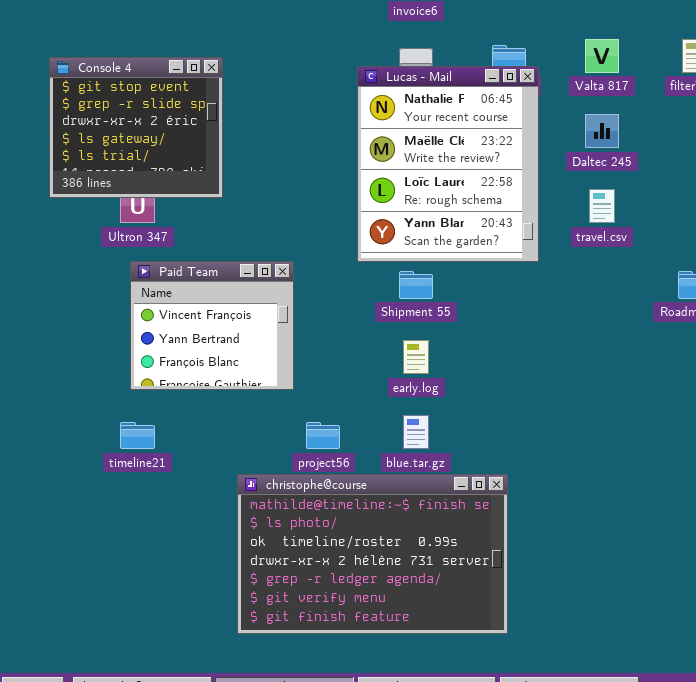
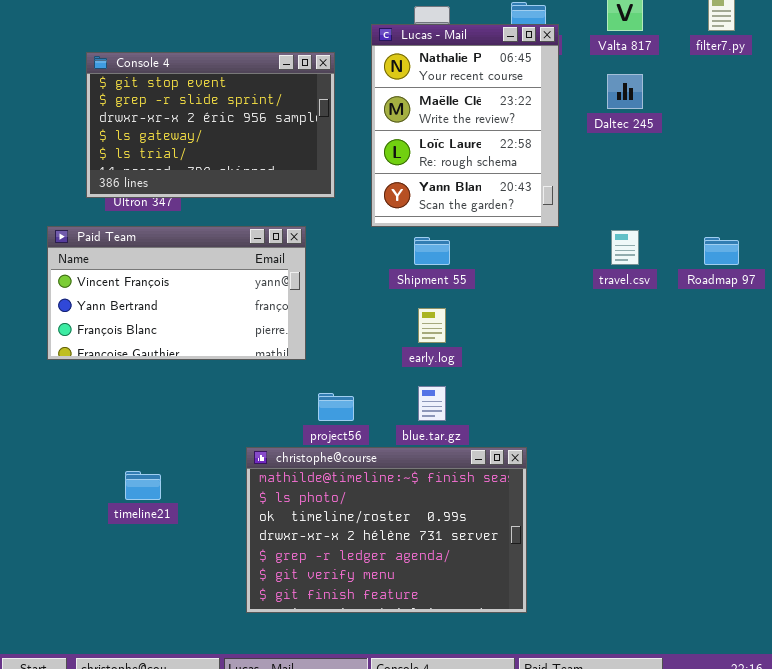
Console 4: [49,57,223,198] -> [86,52,335,198], moved, resized
travel.csv: [589,189,615,223] -> [611,230,639,265], moved
Paid Team: [130,261,294,390] -> [47,226,306,360], resized
timeline21: [120,422,155,449] -> [125,471,161,500], moved

